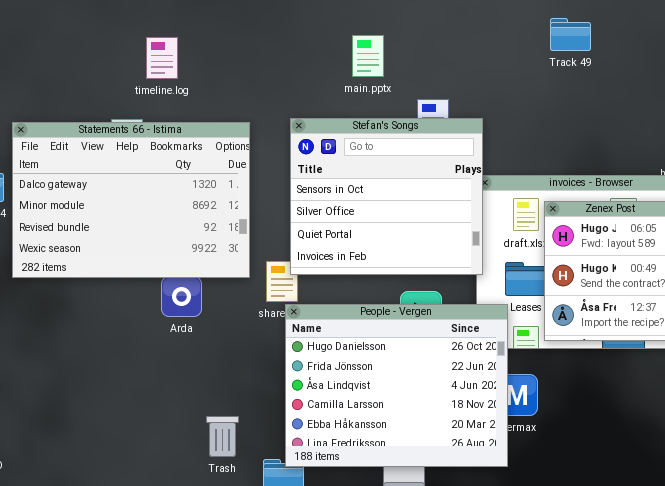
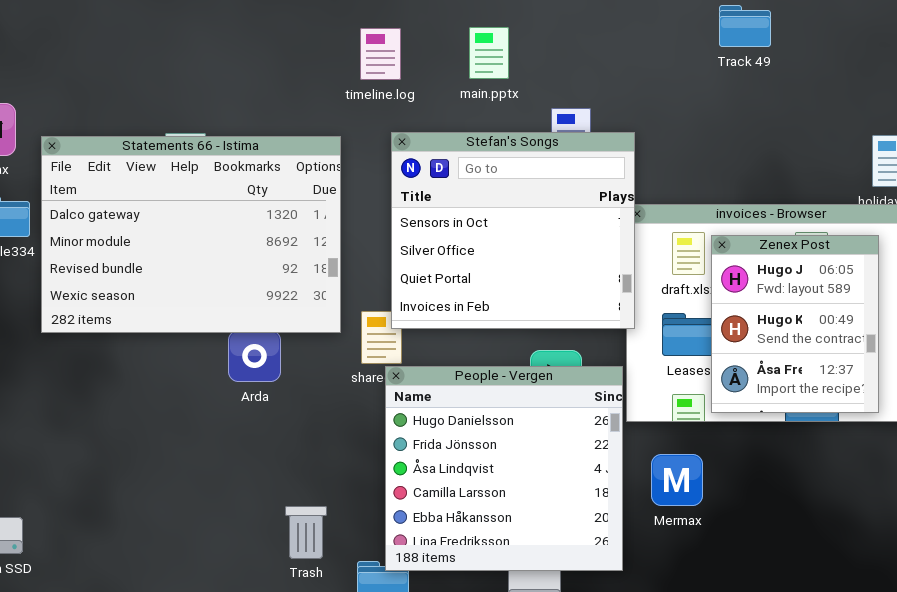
timeline.log: [146,37,178,79] -> [360,28,401,80], moved
People - Vergen: [285,304,508,467] -> [385,366,623,571], resized

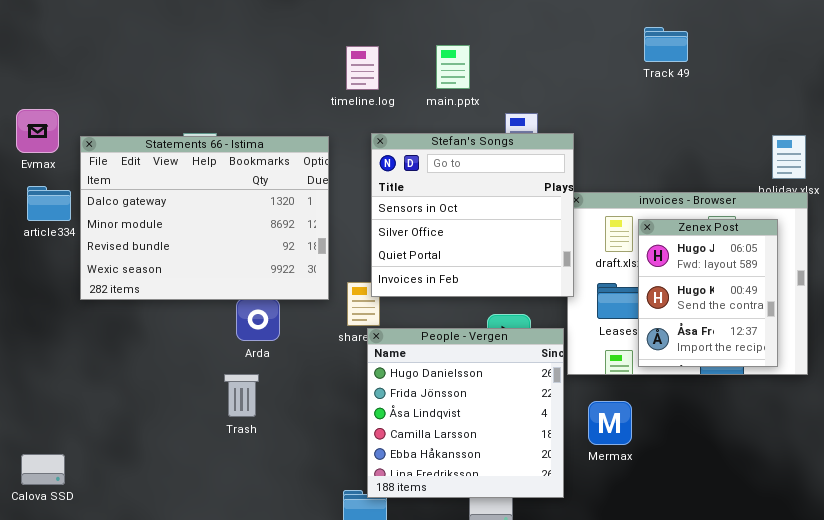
Trash: [285,506,327,559] -> [224,374,259,417], moved

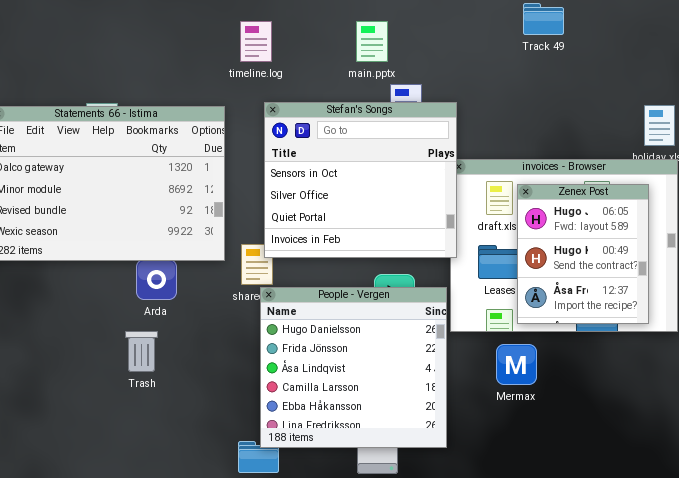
main.pptx: [436,45,470,89] -> [356,21,388,62], moved
Mermax: [588,401,632,445] -> [496,344,537,385], moved

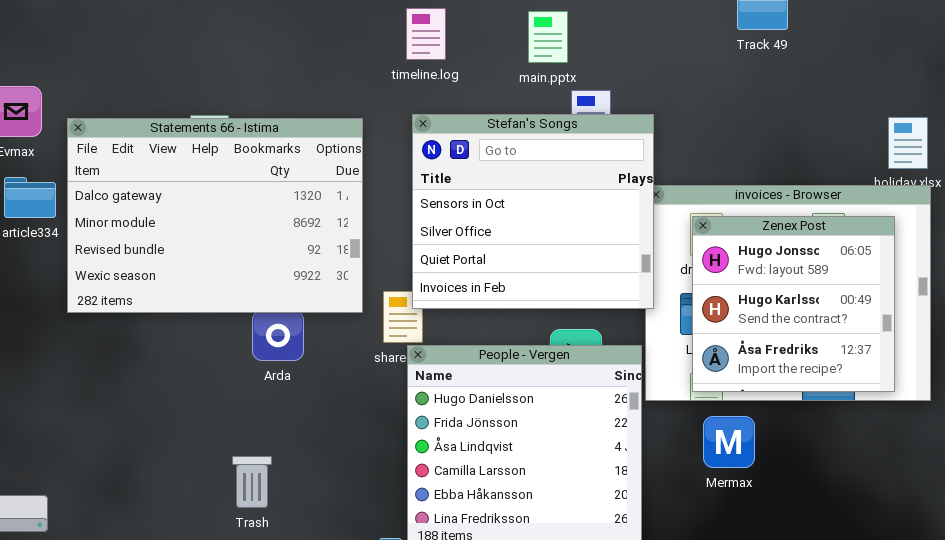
timeline.log: [240,21,272,62] -> [406,8,446,60], moved
Zenex Post: [517,184,649,324] -> [692,216,895,392], resized
Trash: [125,331,158,372] -> [232,456,272,508], moved

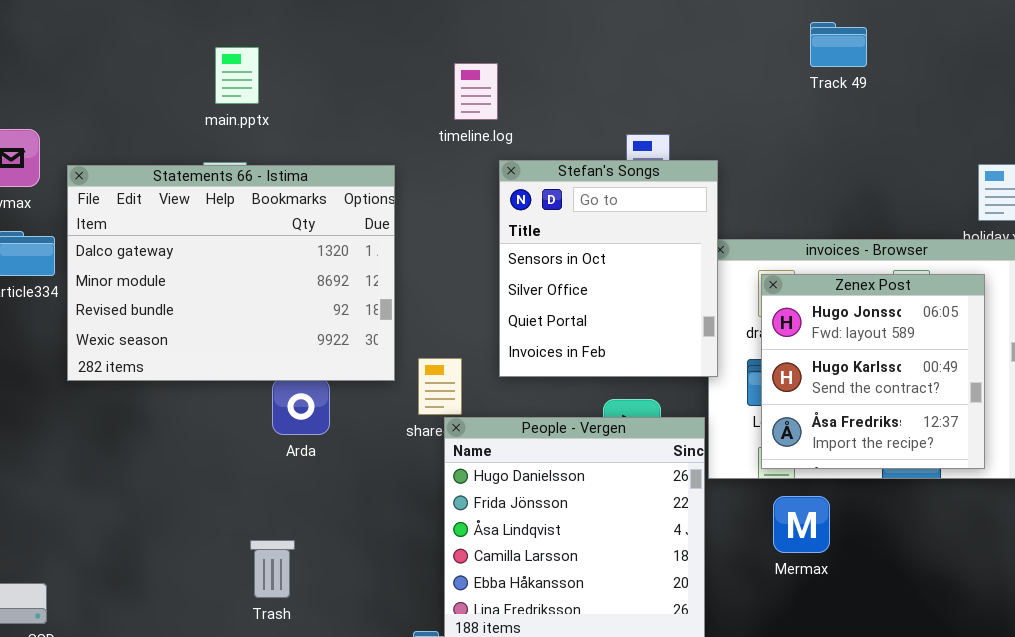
timeline.log: [406,8,446,60] -> [454,63,498,120], moved
main.pptx: [528,11,568,63] -> [215,47,259,104], moved
Stefan's Songs: [412,114,654,309] -> [499,160,718,377], resized

